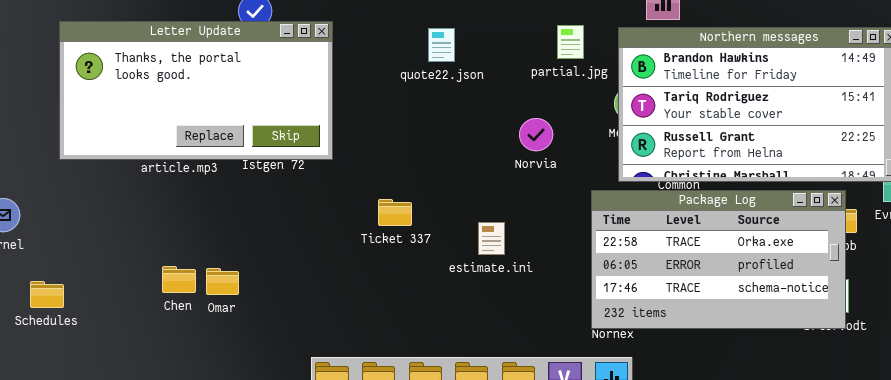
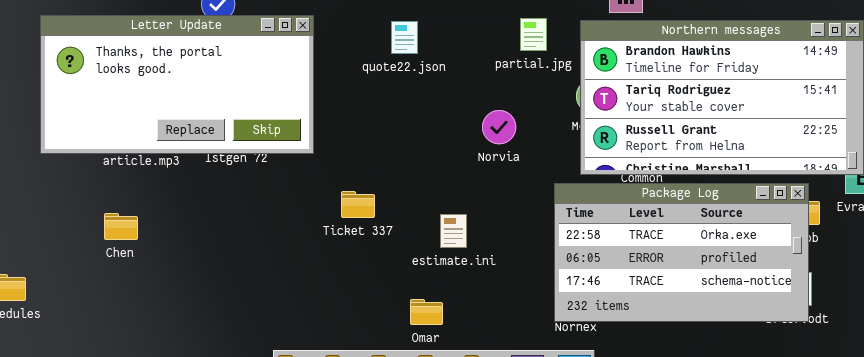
Letter Update: [59,21,333,160] -> [40,15,314,154], moved
Chen: [162,266,196,293] -> [104,213,138,240], moved
Omar: [206,268,239,295] -> [410,299,443,325], moved

